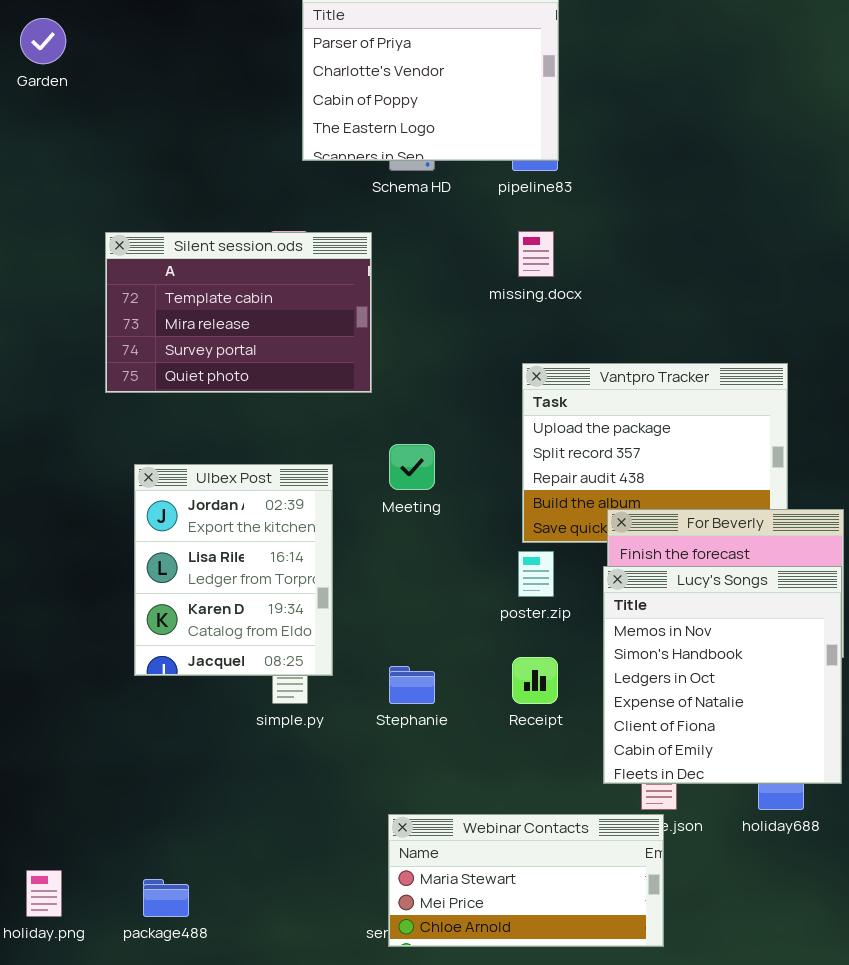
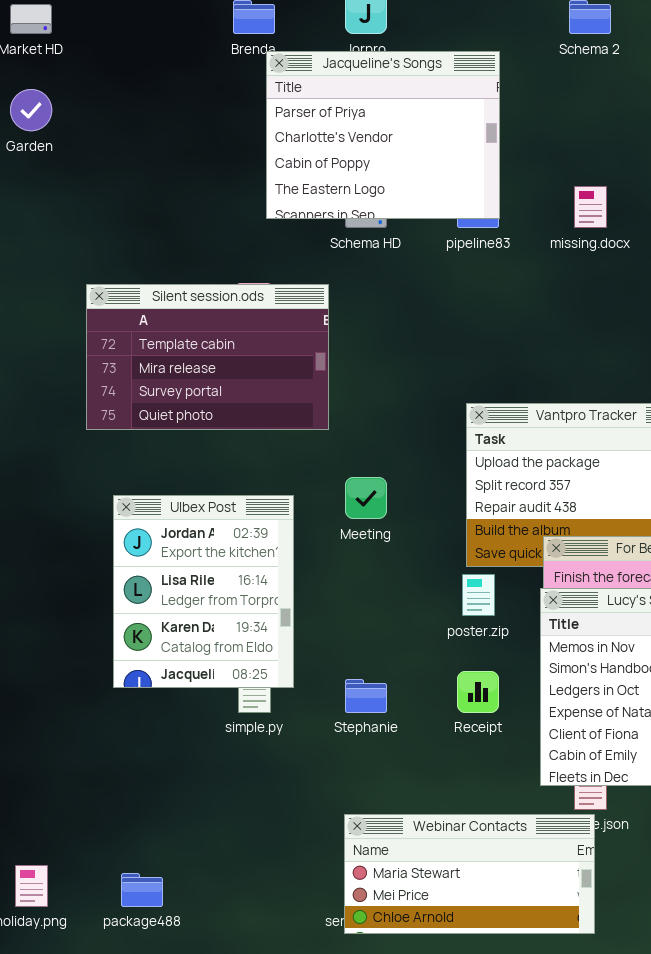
missing.docx: [518,231,554,277] -> [574,186,607,228], moved

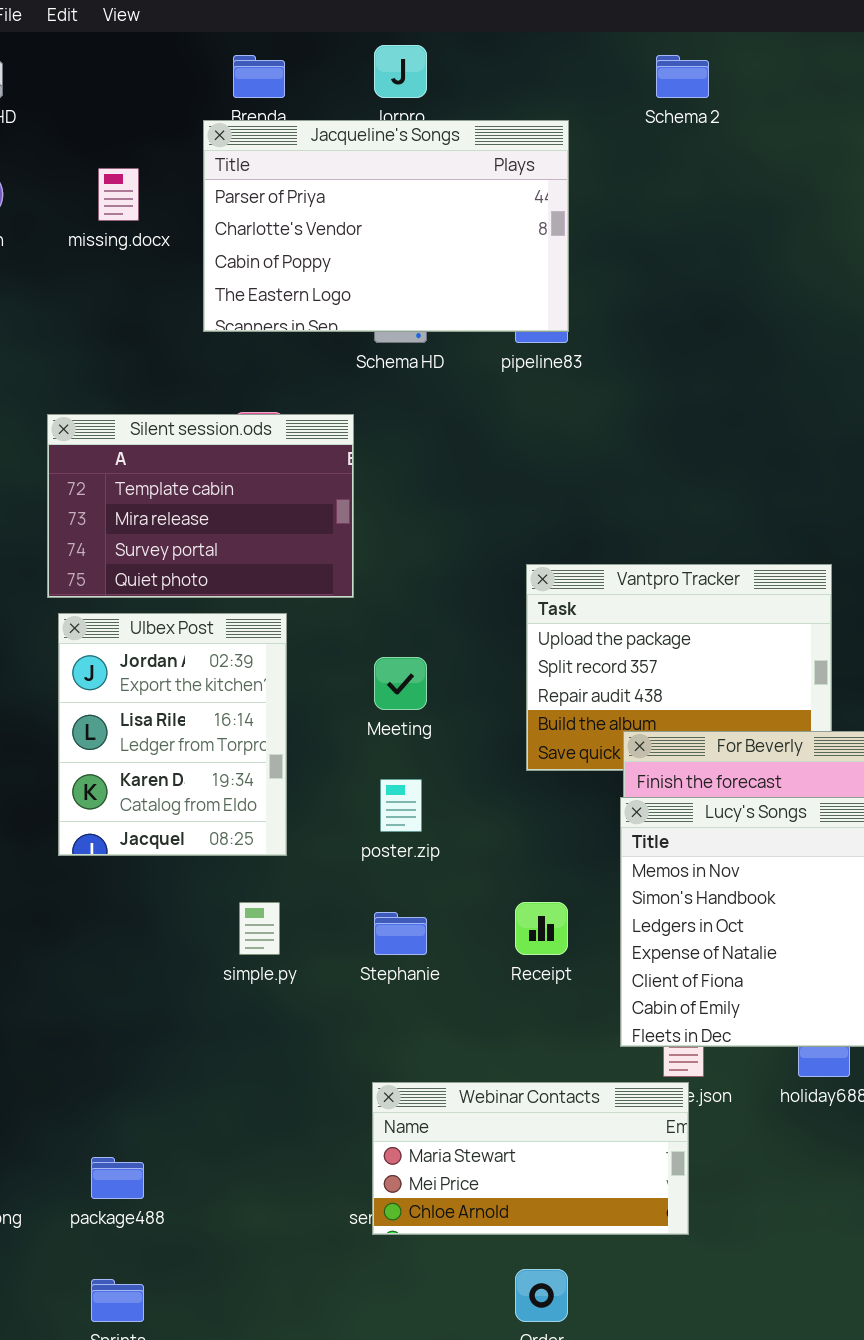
Jacqueline's Songs: [266,51,500,219] -> [203,120,569,332], resized
missing.docx: [574,186,607,228] -> [98,168,139,221], moved
Ulbex Post: [113,495,294,688] -> [58,613,287,856], moved
poster.zip: [462,574,495,616] -> [380,779,422,832], moved

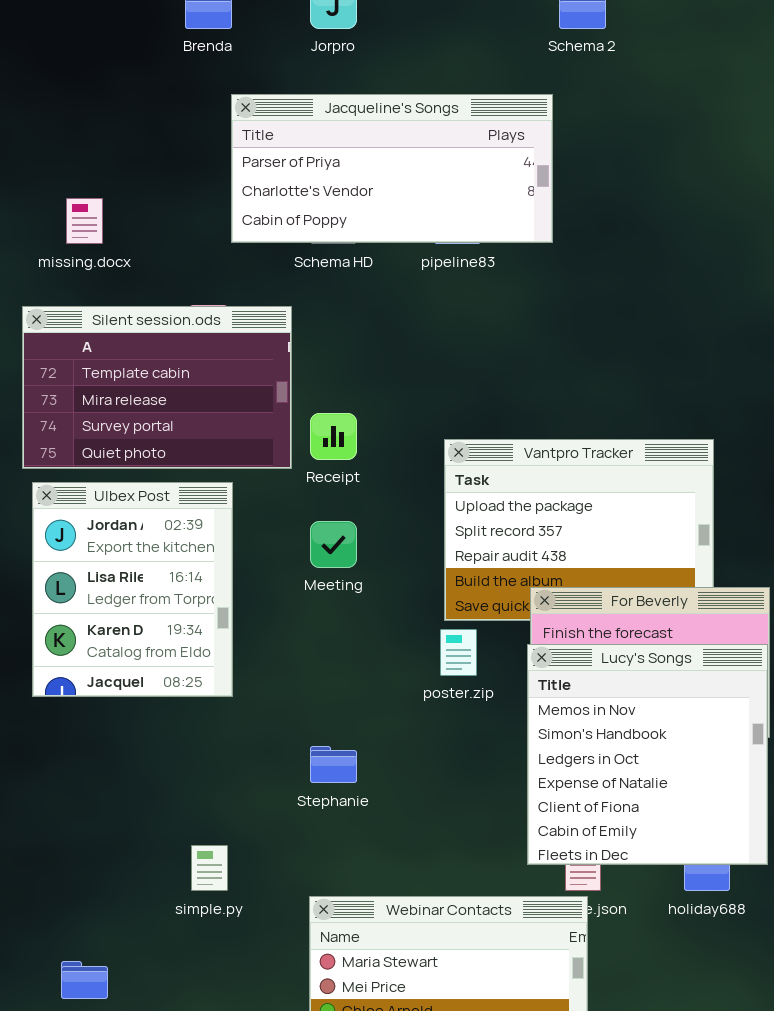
Jacqueline's Songs: [203,120,569,332] -> [231,94,553,243], moved, resized
missing.docx: [98,168,139,221] -> [66,198,103,244], moved
poster.zip: [380,779,422,832] -> [440,629,477,676], moved
simple.py: [239,902,280,955] -> [191,845,228,891], moved
Receipt: [515,902,568,955] -> [310,413,357,460], moved

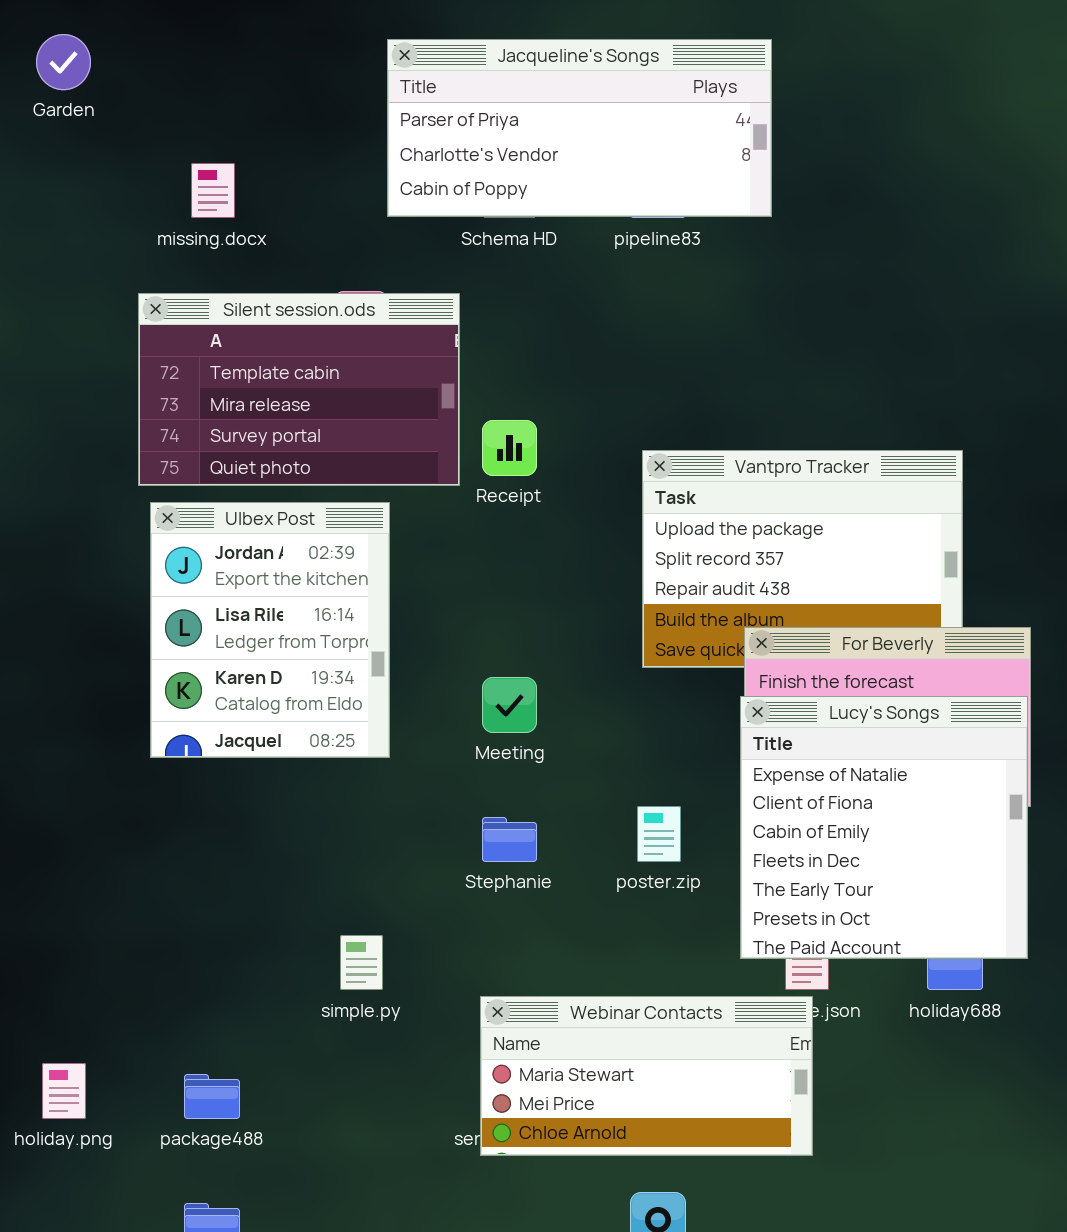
Meeting: [310,521,357,568] -> [482,677,537,733], moved
poster.zip: [440,629,477,676] -> [637,806,681,862], moved
Lucy's Songs: [527,644,768,865] -> [740,696,1028,959], scrolled down 3 rows

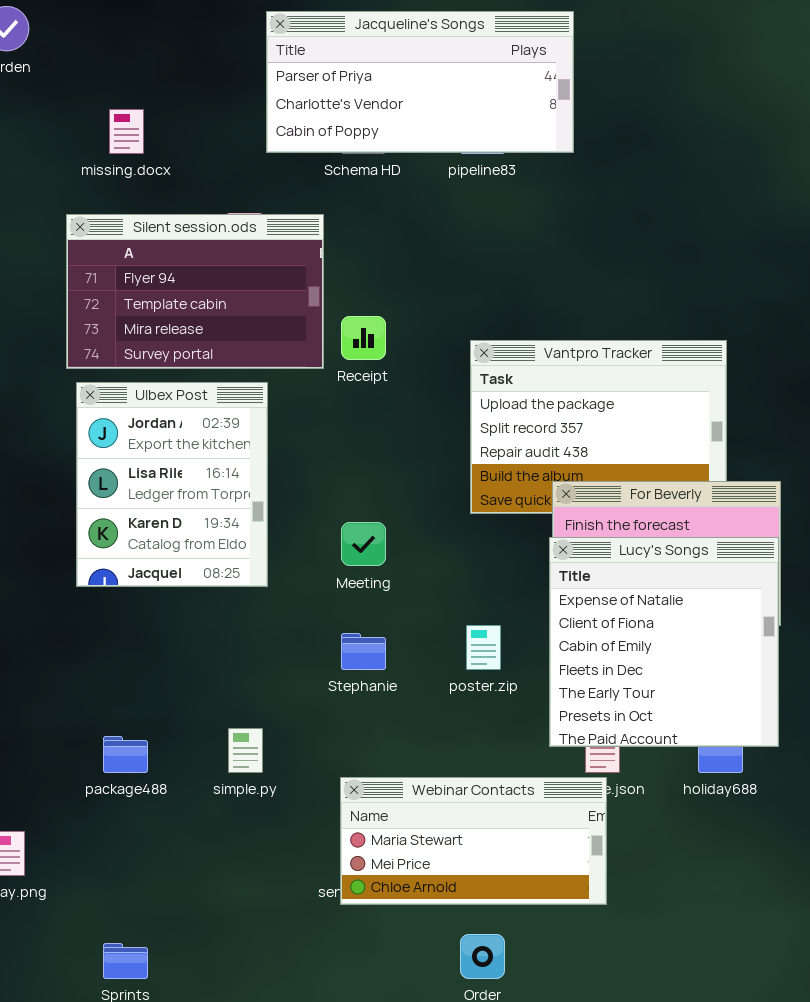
Silent session.ods: [138,293,460,486] -> [66,214,324,369], scrolled up 1 row
package488: [184,1074,240,1119] -> [103,736,148,773], moved

